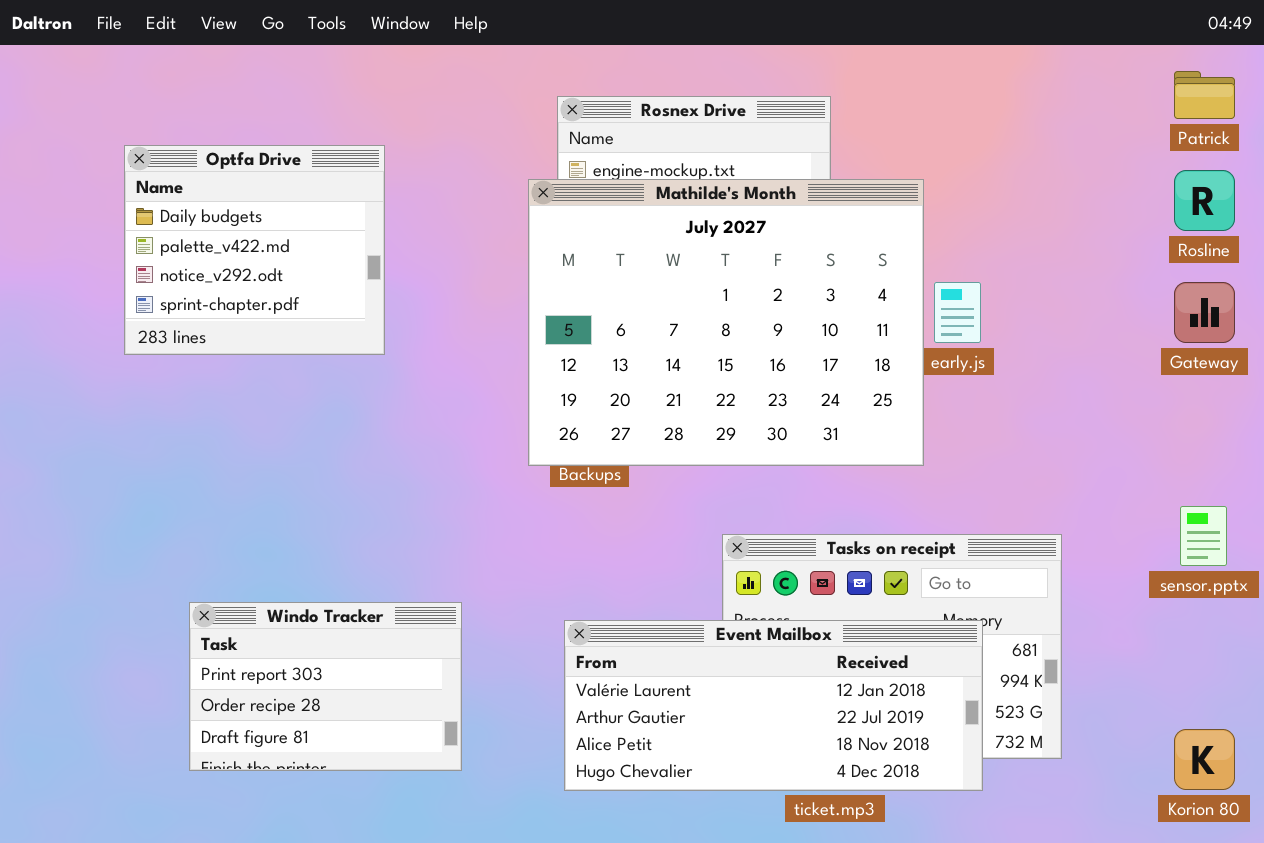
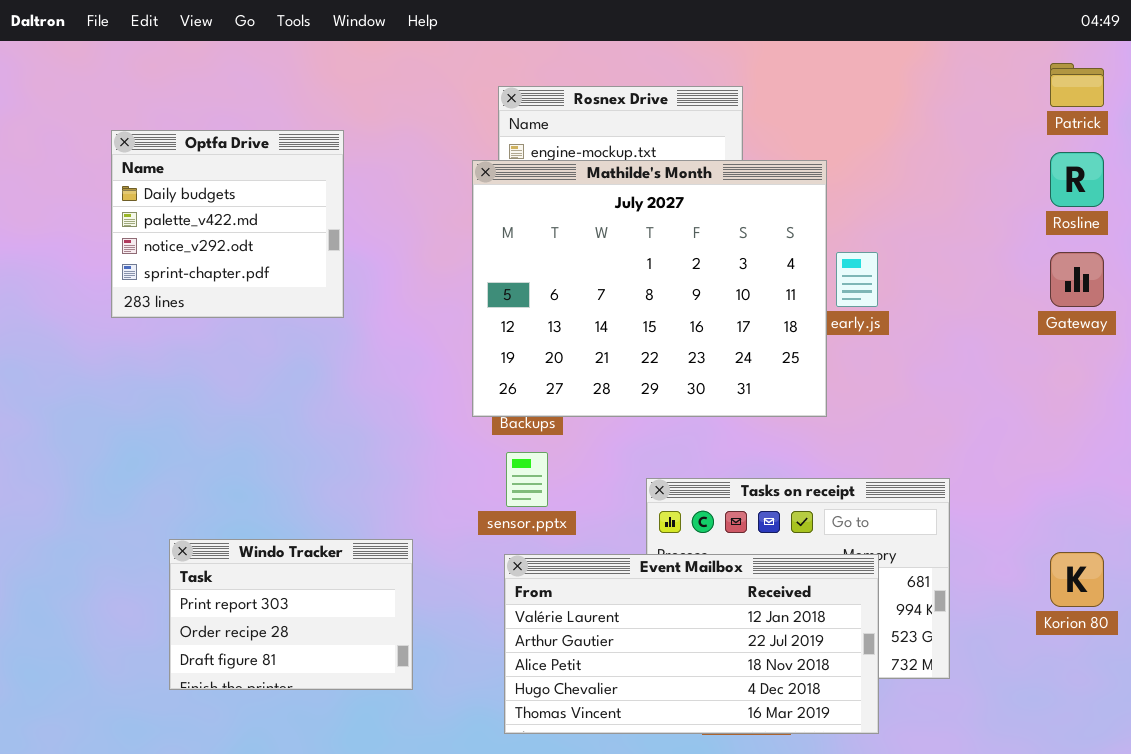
sensor.pptx: [1180,506,1227,566] -> [506,452,548,507], moved
Event Mailbox: [564,620,983,791] -> [504,554,879,734], resized
Korion 80: [1174,729,1235,790] -> [1050,552,1104,607], moved

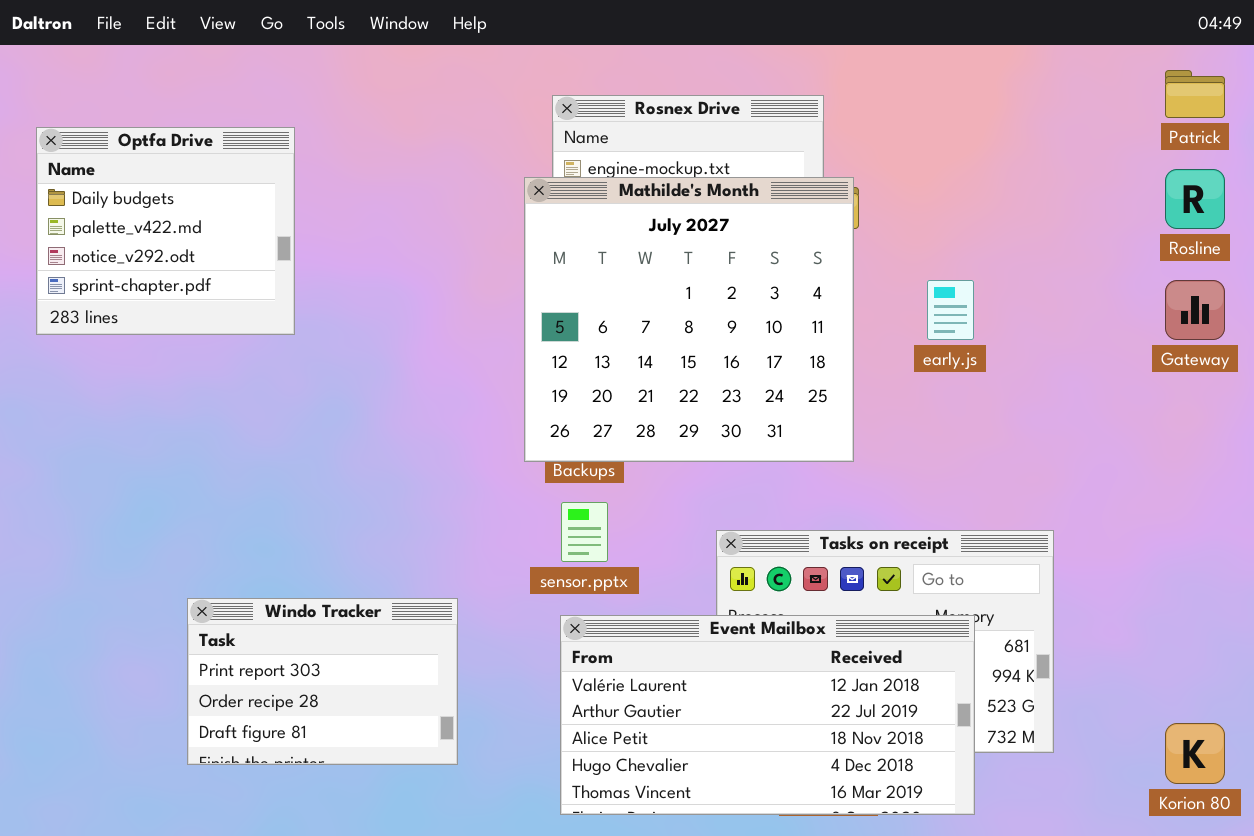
Optfa Drive: [111,130,344,318] -> [36,127,295,335], moved
Mathilde's Month: [472,160,827,417] -> [524,177,854,462], resized
Korion 80: [1050,552,1104,607] -> [1165,723,1225,784], moved

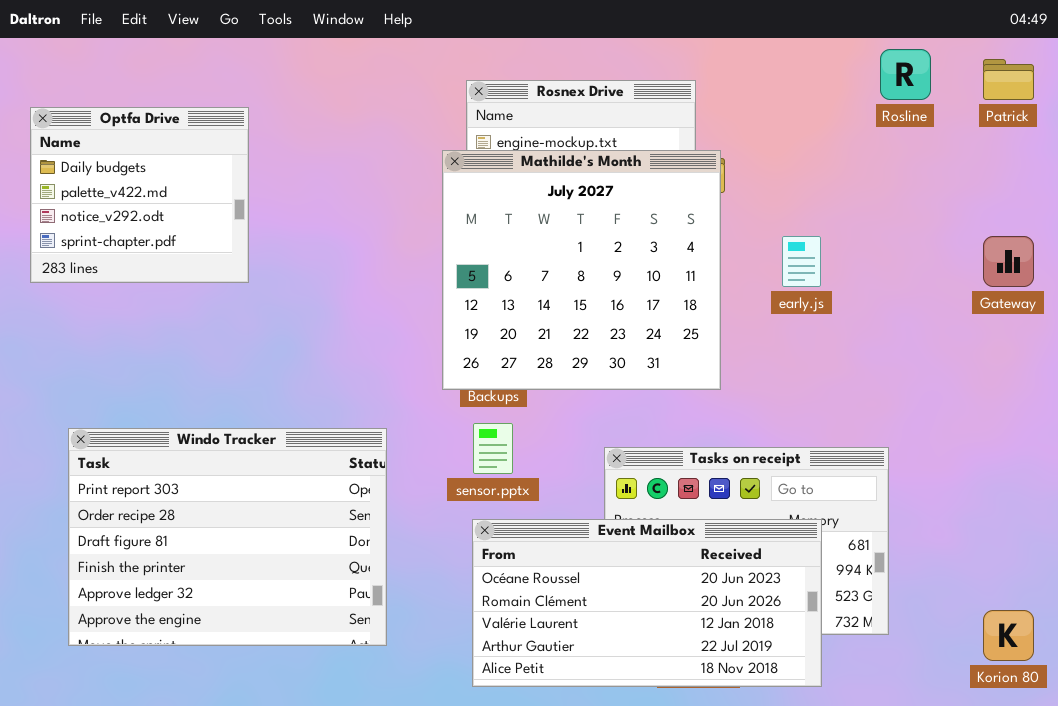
Rosline: [1165,169,1225,229] -> [880,49,931,100], moved
Windo Tracker: [187,598,458,765] -> [68,428,387,646], resized
Event Mailbox: [560,615,975,815] -> [472,519,822,687], scrolled up 2 rows

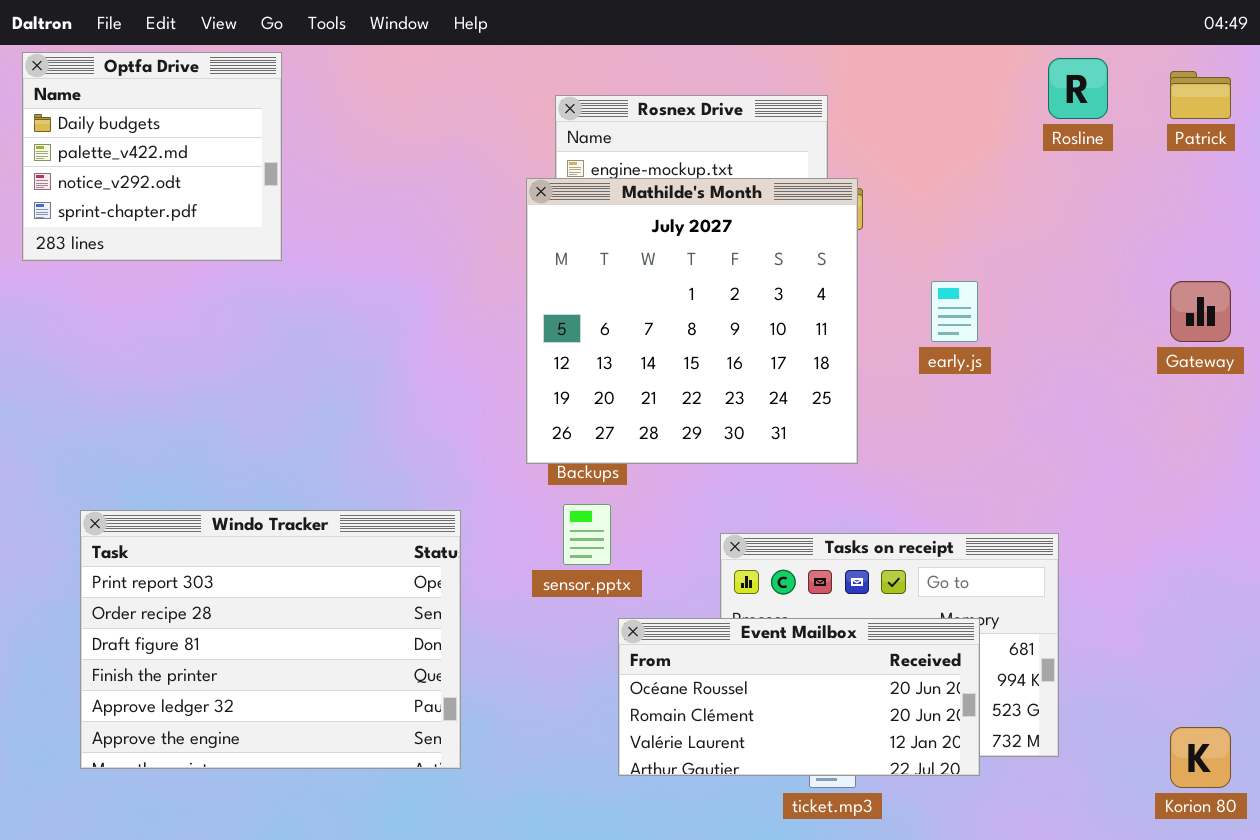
Optfa Drive: [30,107,249,283] -> [22,52,282,261], moved
Event Mailbox: [472,519,822,687] -> [618,618,980,776], resized

